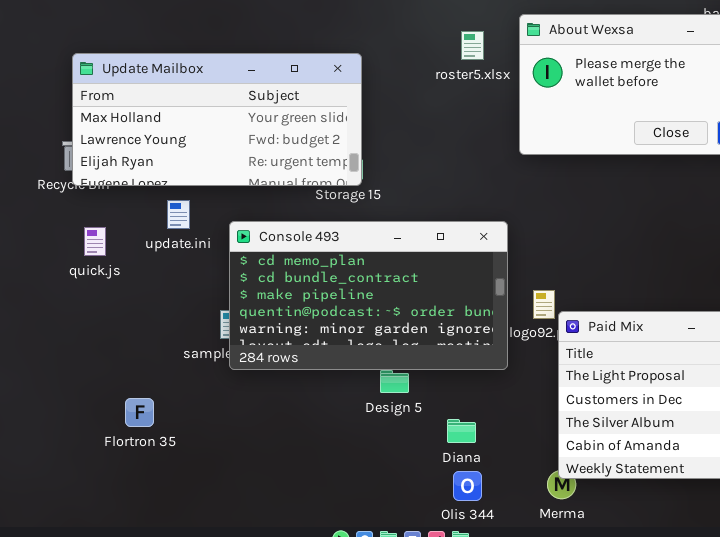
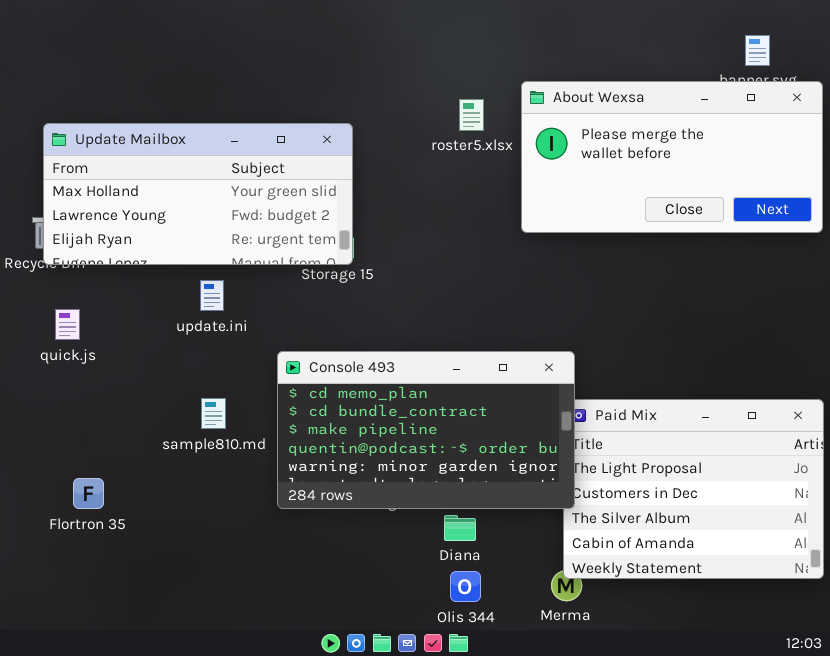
update.ini: [167,200,190,229] -> [200,280,224,311], moved
Console 493: [229,221,508,370] -> [277,351,575,509], moved
Flortron 35: [125,398,154,427] -> [73,478,104,509], moved

